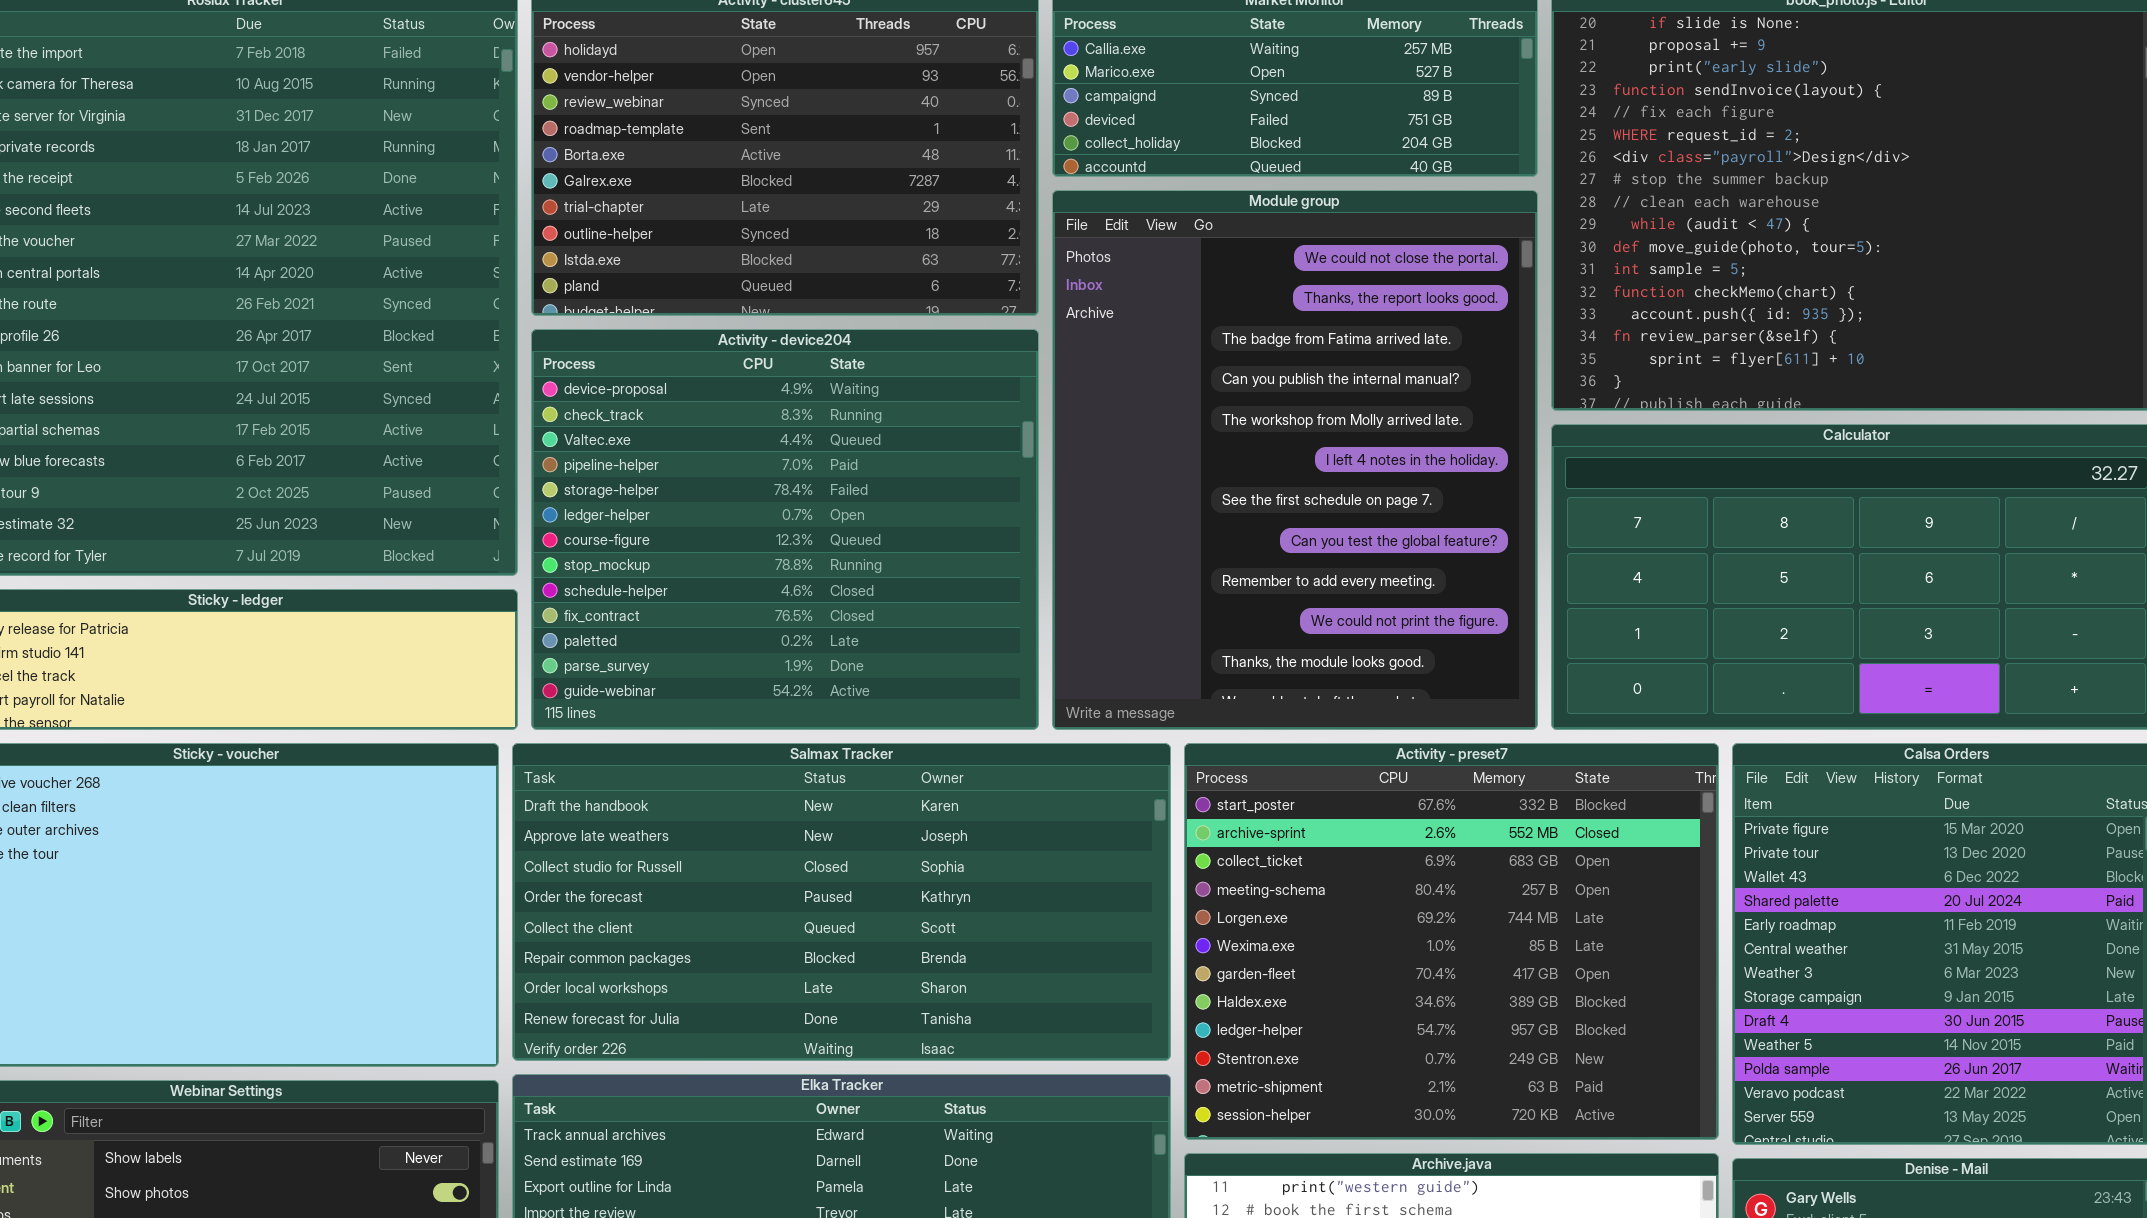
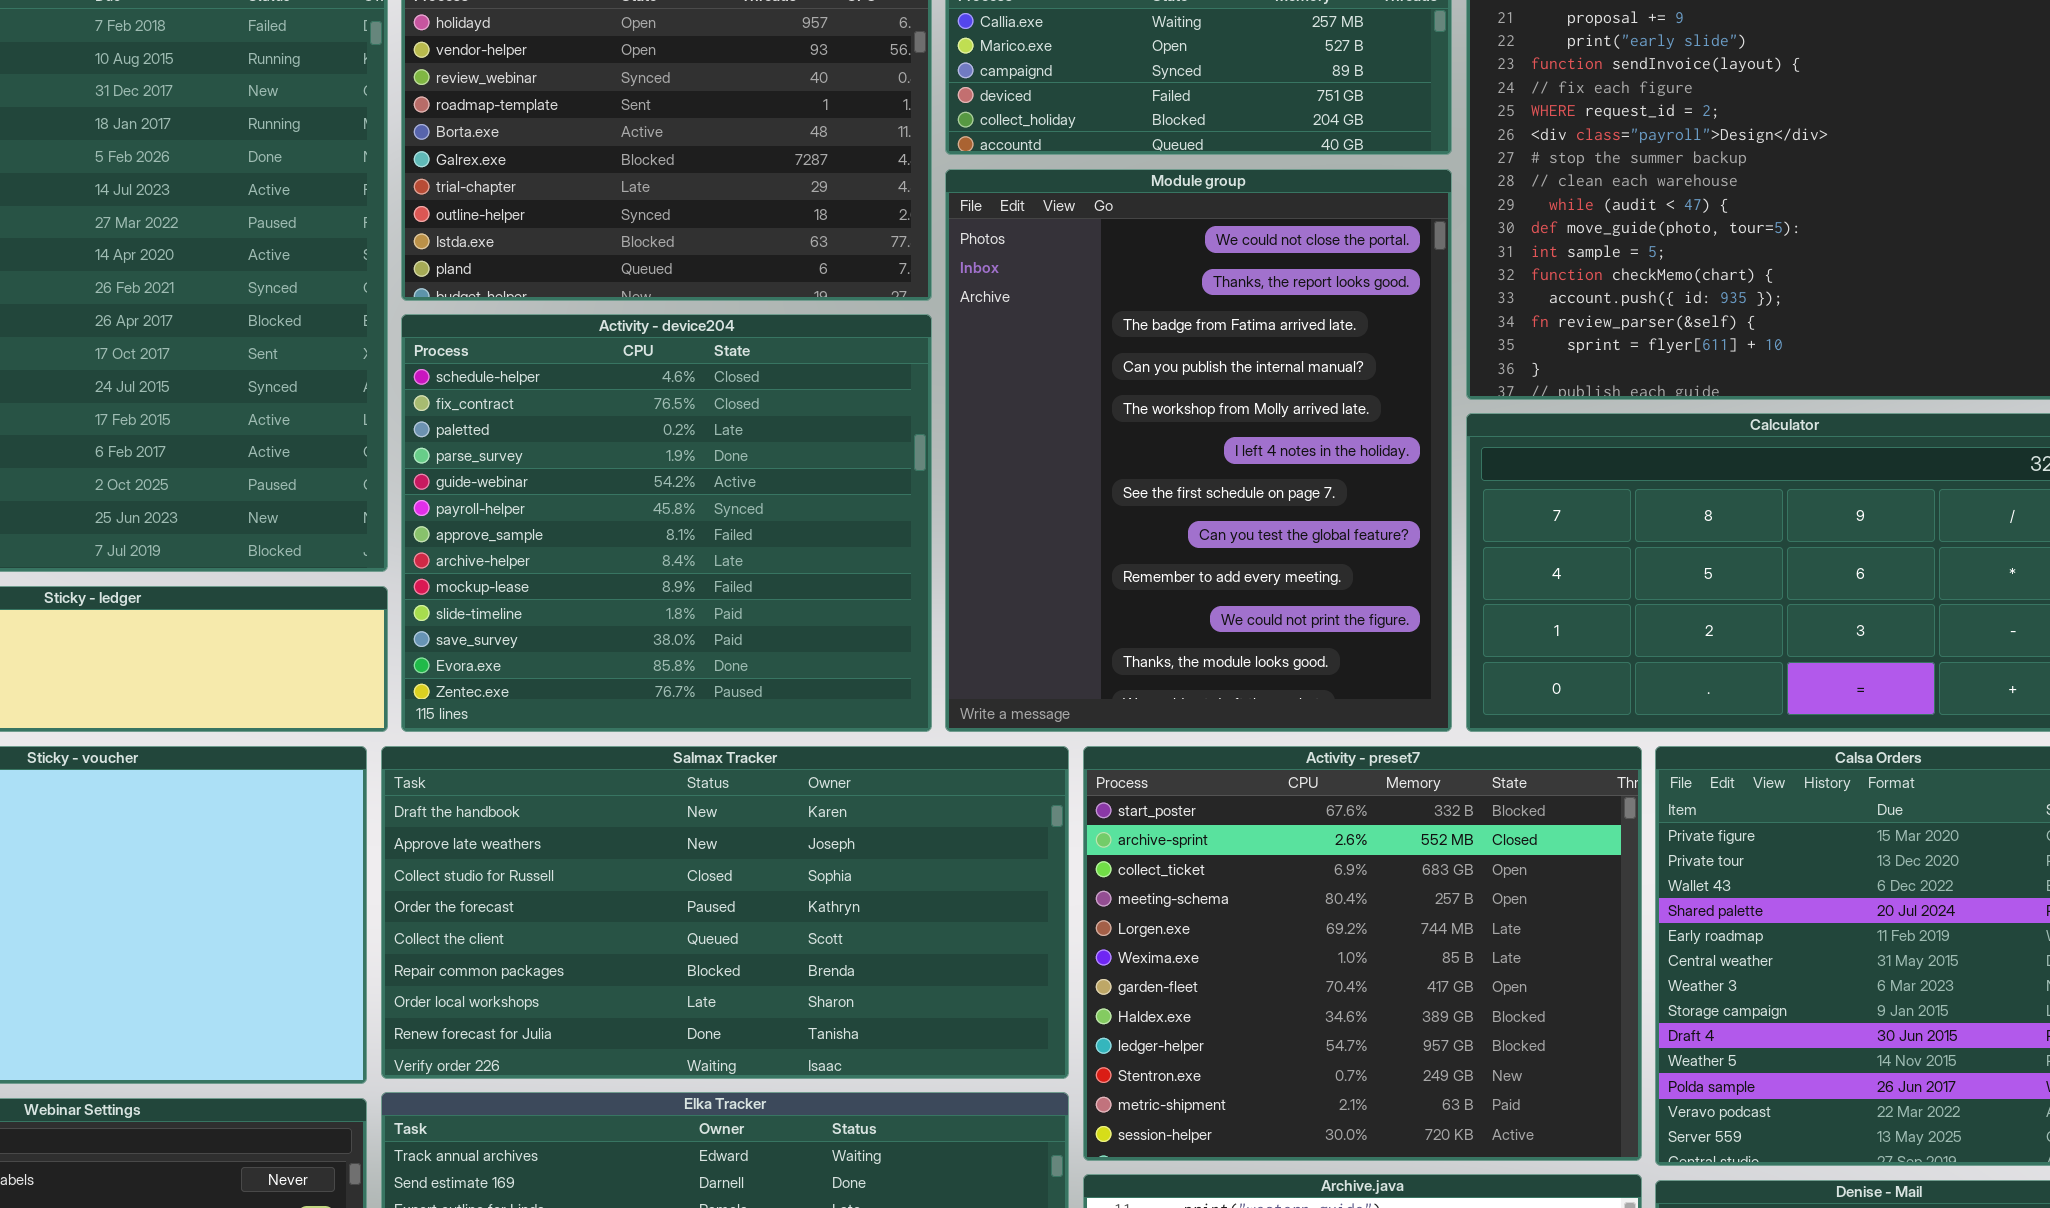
Activity - device204: [531,329,1039,730] -> [401,314,932,732], scrolled down 8 rows

